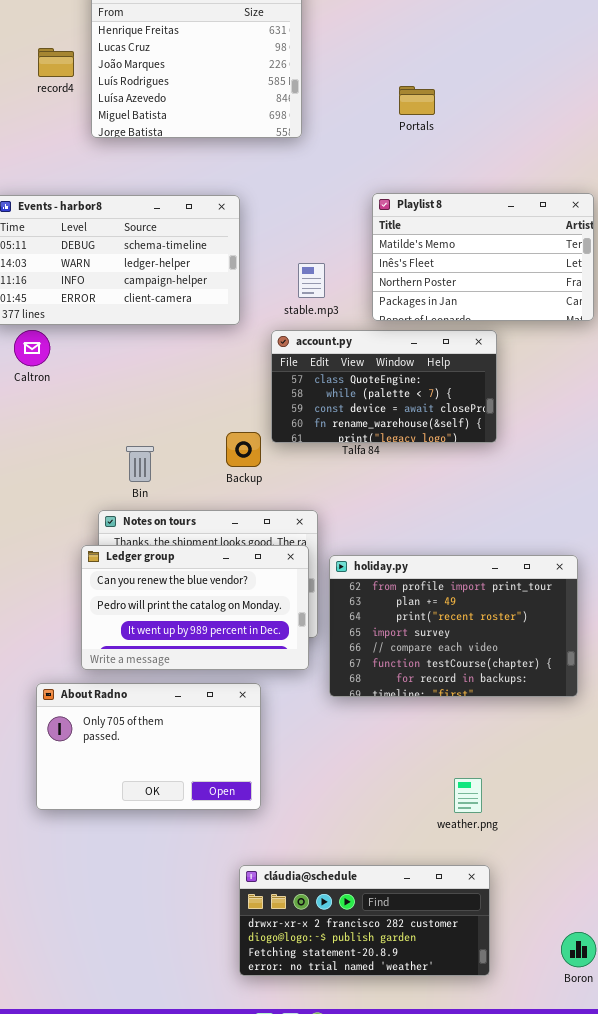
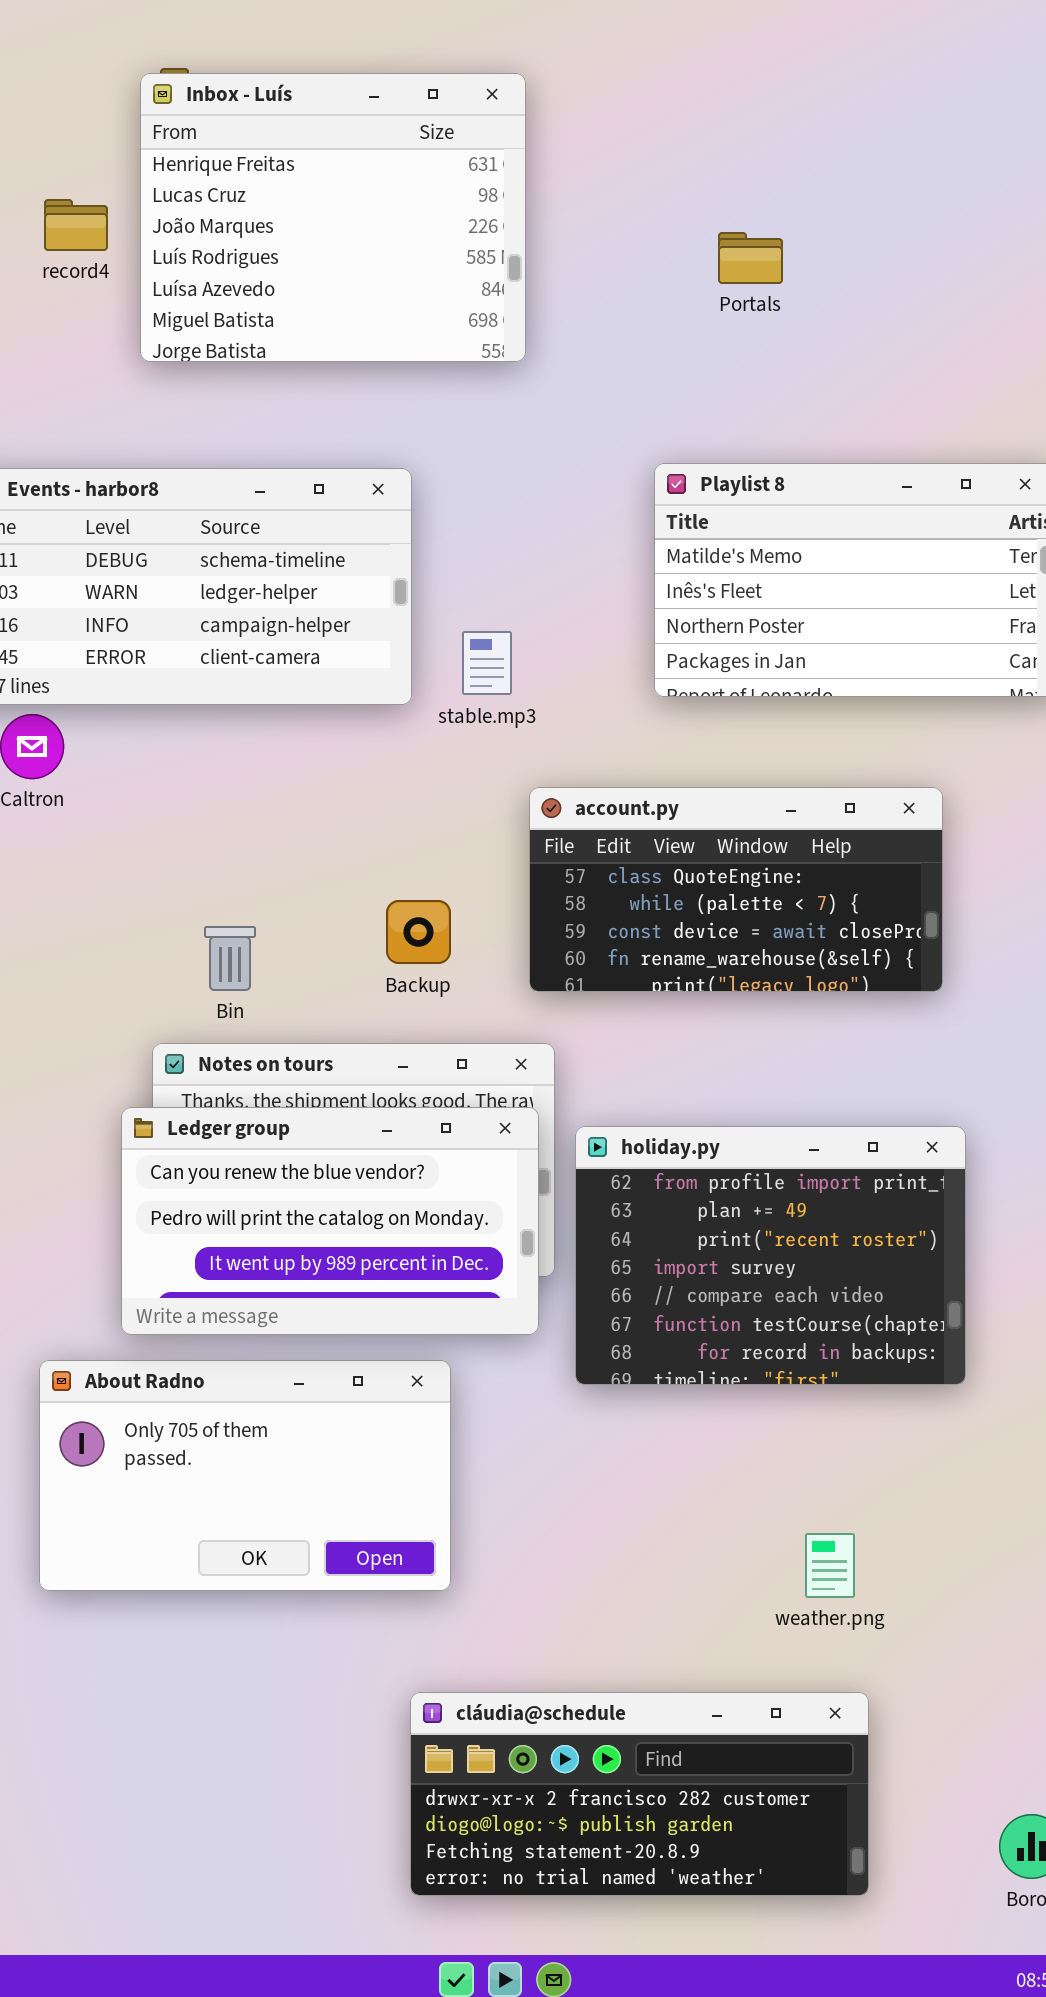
Portals: [399,86,435,115] -> [718,232,783,284], moved
stable.mp3: [298,263,325,298] -> [462,631,512,695], moved
account.py: [271,330,497,443] -> [529,787,943,992], moved
holiday.py: [329,555,578,697] -> [575,1126,966,1385], resized

